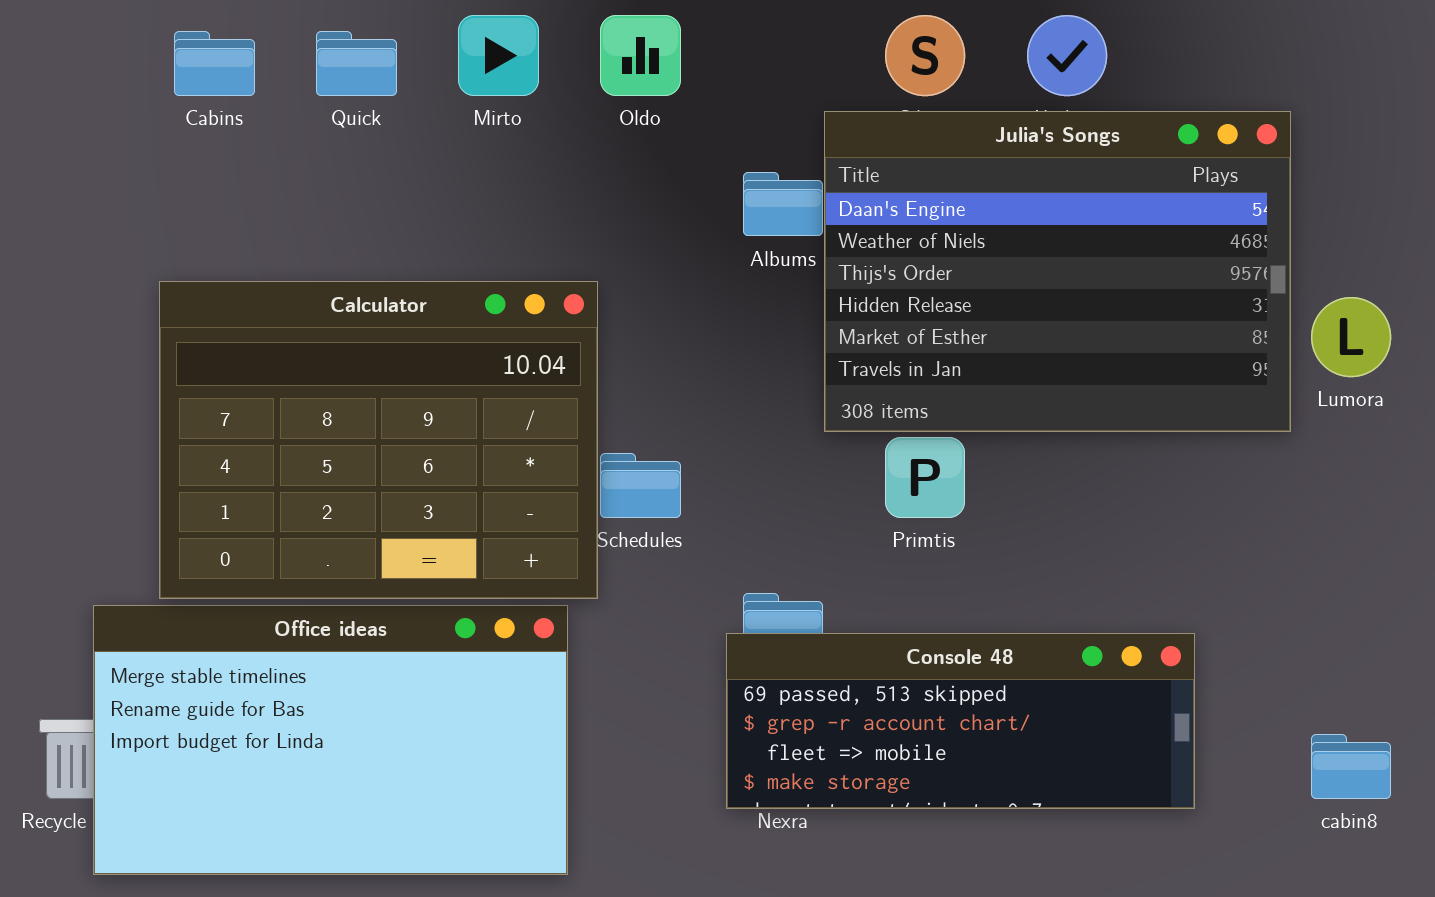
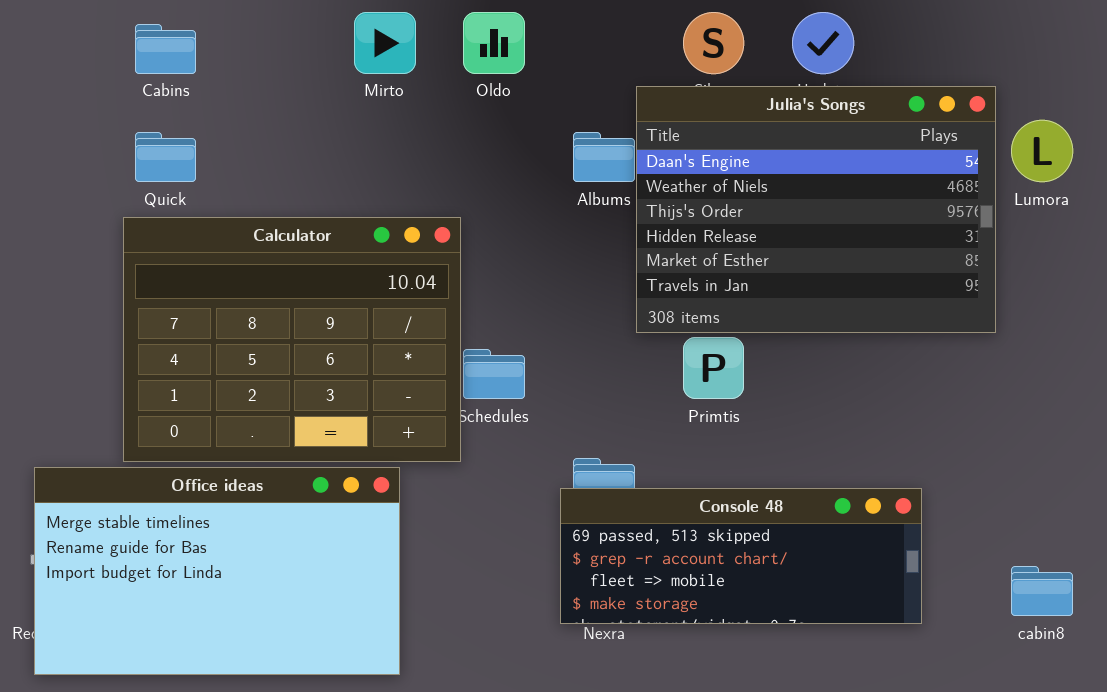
Quick: [316,31,397,96] -> [135,132,196,182], moved
Lumora: [1311,297,1391,377] -> [1011,120,1073,182], moved
Office ideas: [93,605,568,875] -> [34,467,400,675], moved

